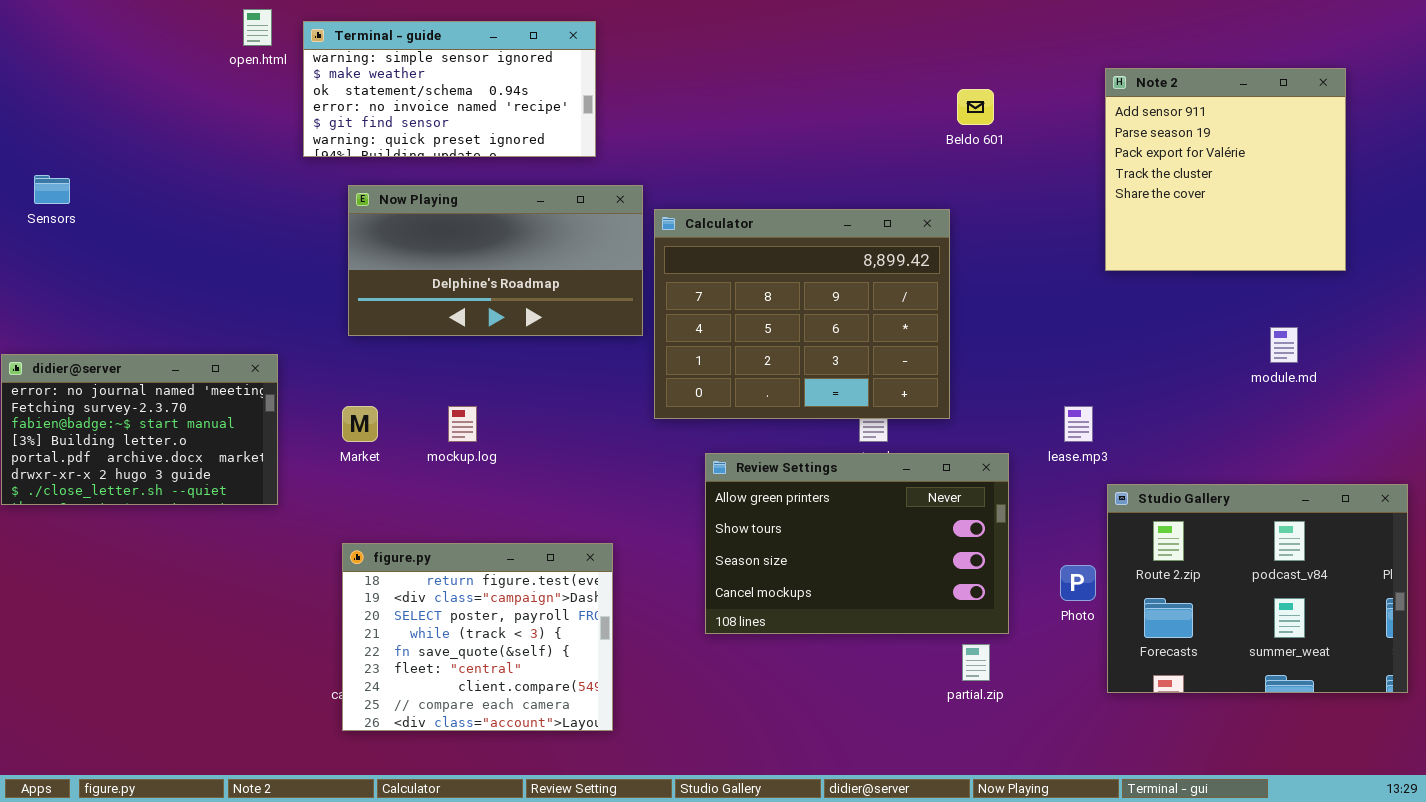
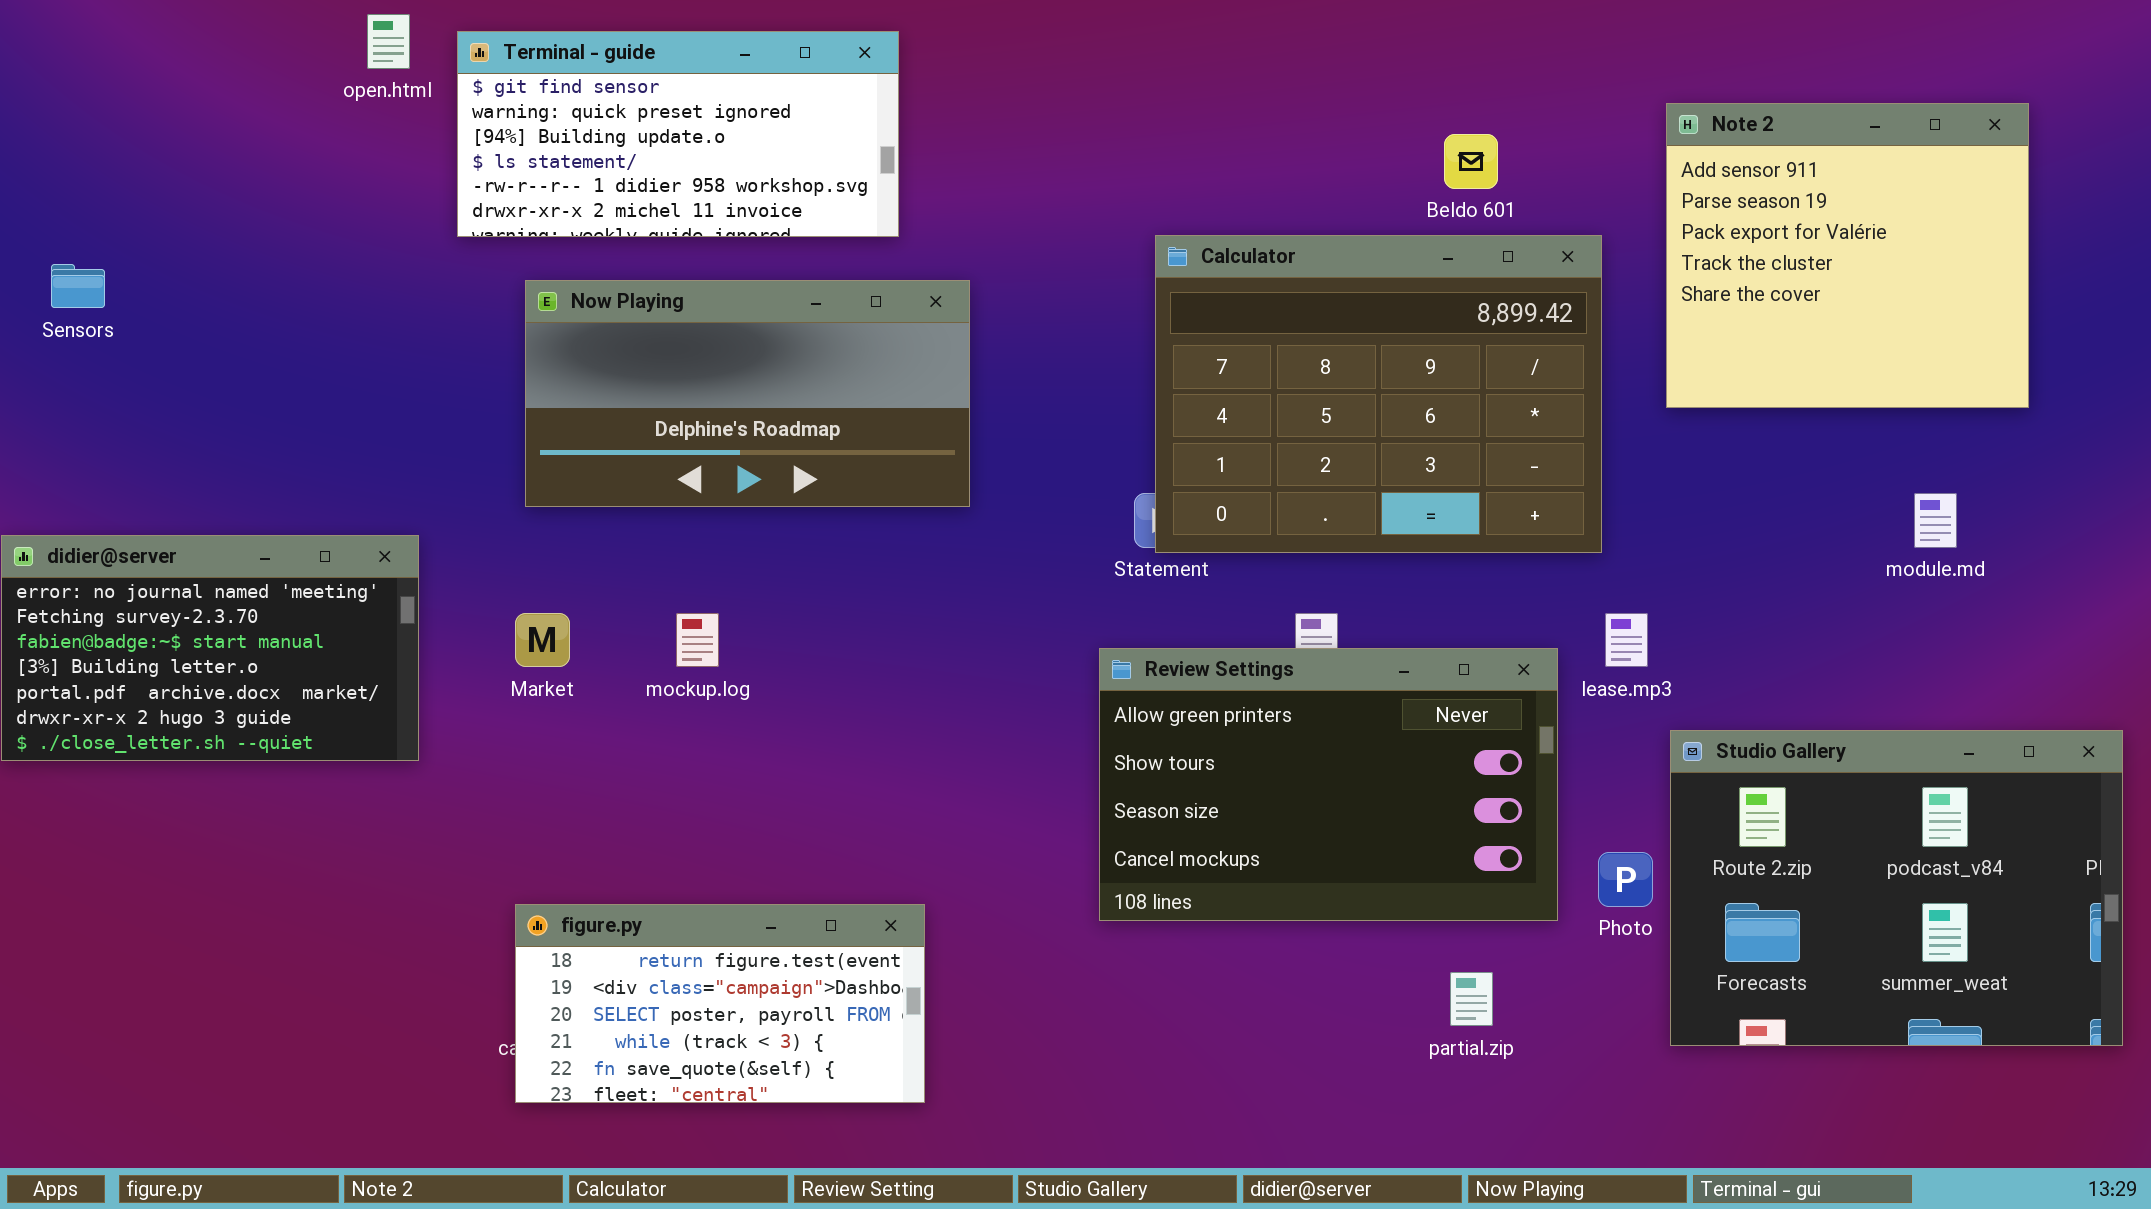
Terminal - guide: [303,21,596,157] -> [457,31,899,237], scrolled down 4 rows
Calculator: [654,209,950,419] -> [1155,235,1602,553], moved
Review Settings: [705,453,1009,634] -> [1099,648,1558,921], moved
figure.py: [342,543,613,731] -> [515,904,925,1103], resized

